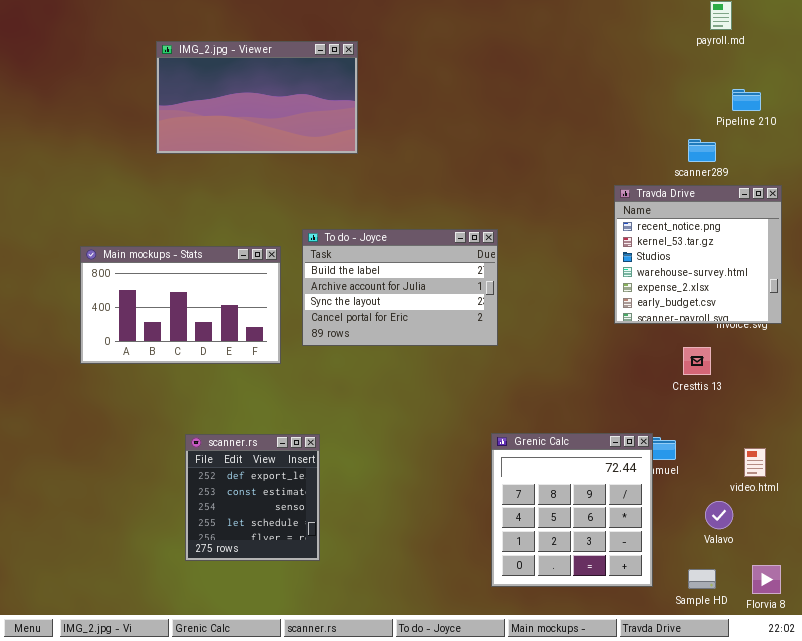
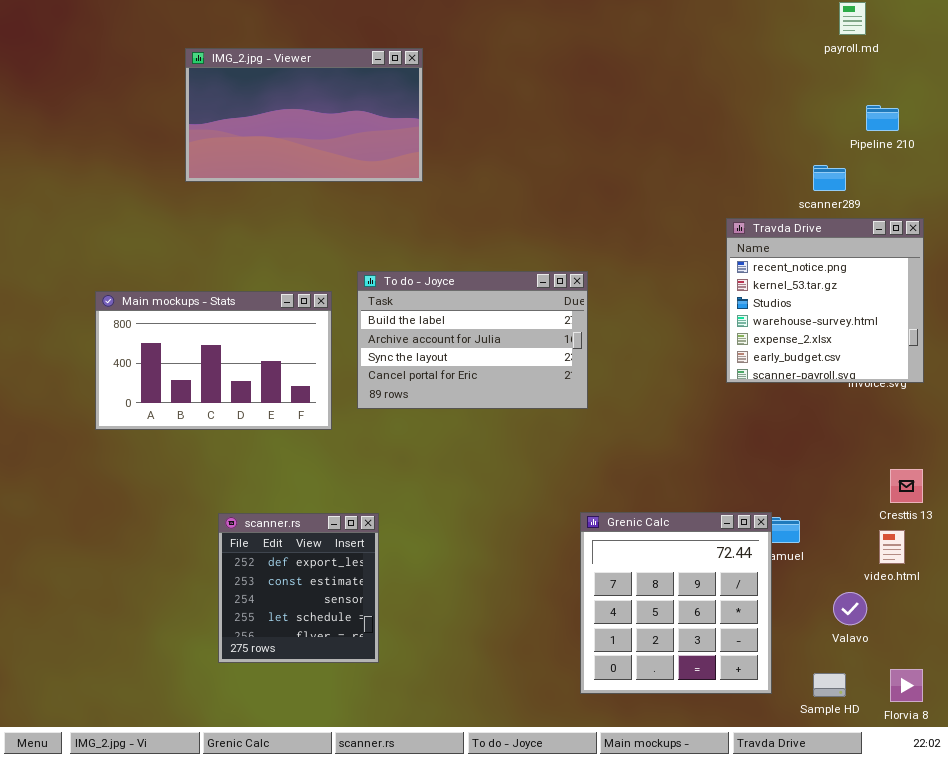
Cresttis 13: [683,347,711,375] -> [890,469,923,503], moved

